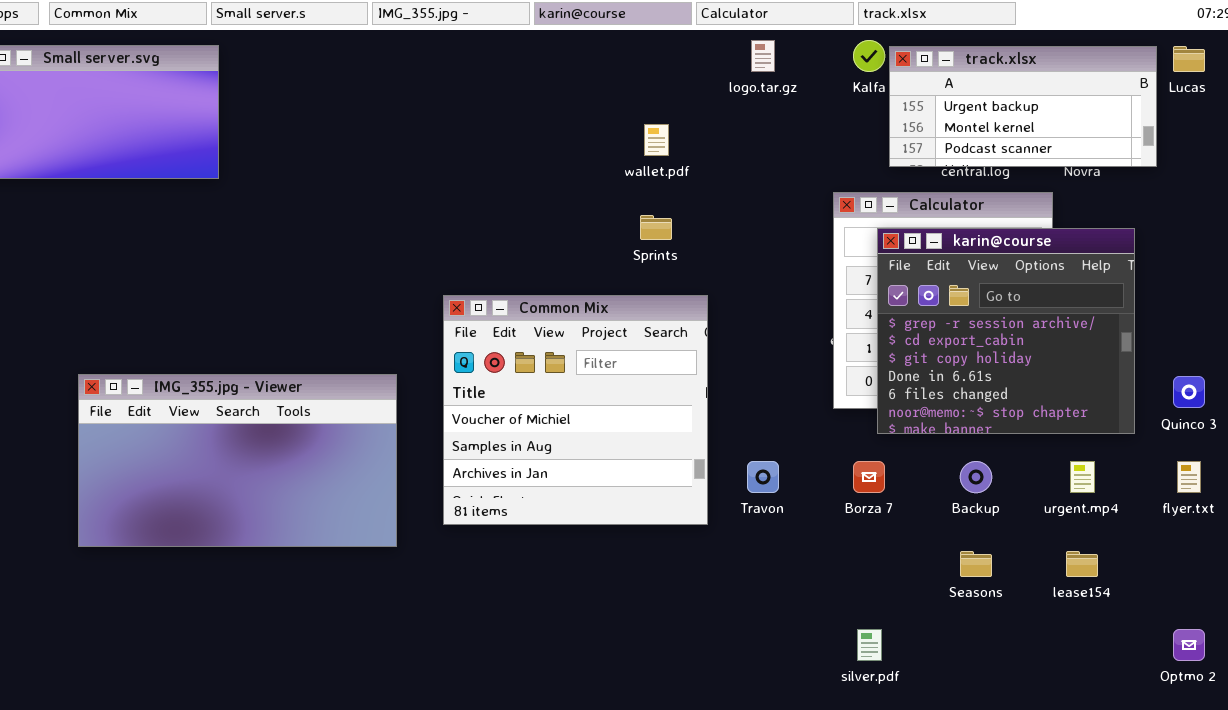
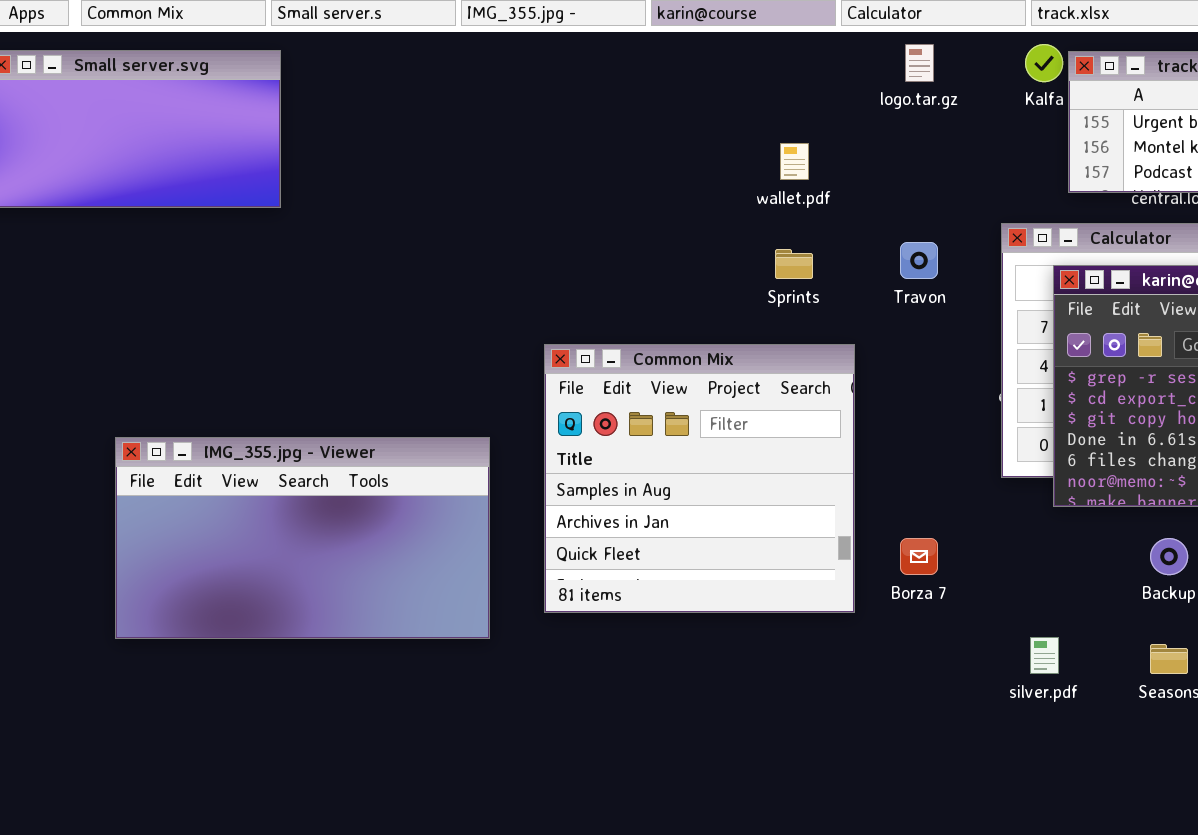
Common Mix: [443,295,708,525] -> [544,344,855,613], scrolled down 1 row
Travon: [747,461,779,493] -> [900,242,938,279], moved
Borza 7: [853,461,885,493] -> [900,538,938,575], moved
silver.pdf: [857,629,882,661] -> [1030,637,1059,674], moved

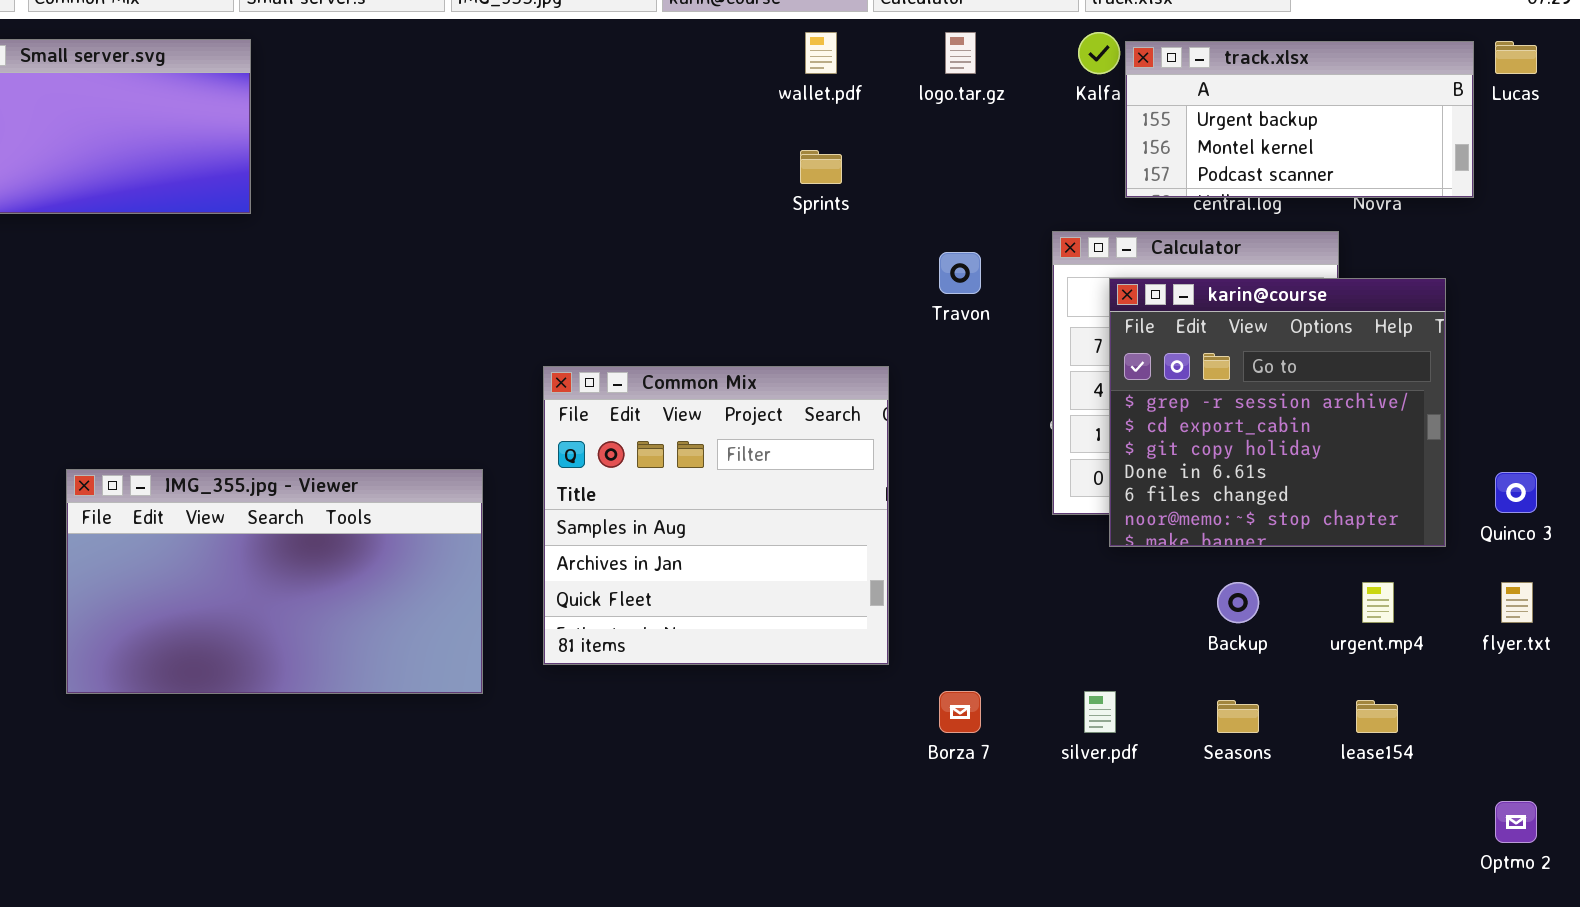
wallet.pdf: [780,143,809,180] -> [805,32,837,74], moved
Sprints: [775,249,813,279] -> [800,150,842,184], moved
Borza 7: [900,538,938,575] -> [939,691,981,733], moved

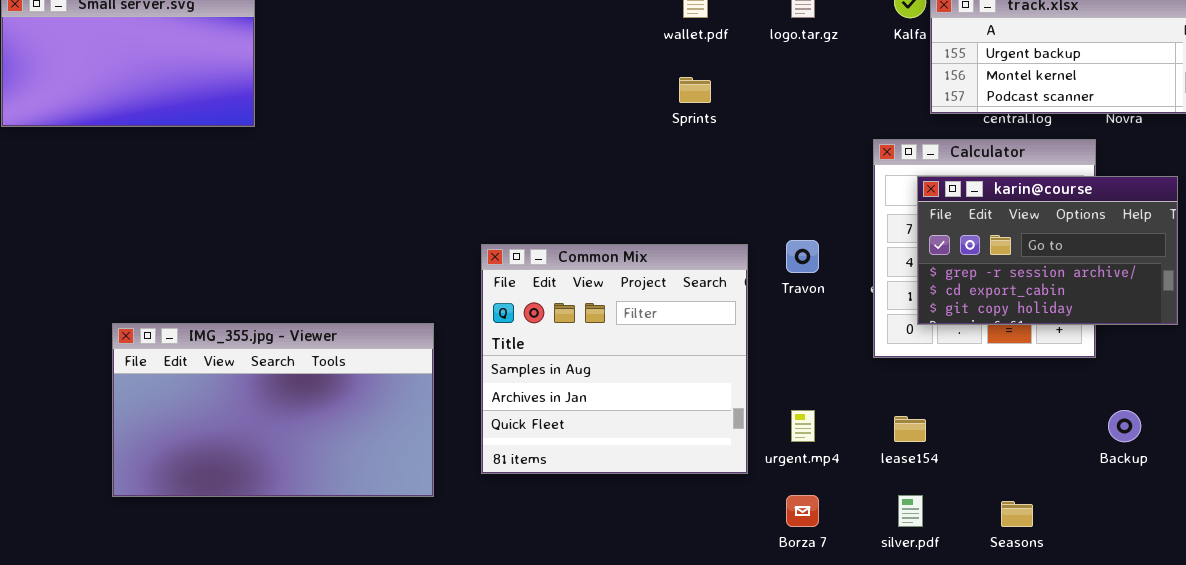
Travon: [939,252,981,294] -> [786,240,819,273], moved
karin@course: [1109,278,1446,547] -> [917,176,1178,325], resized
Backup: [1217,582,1259,623] -> [1108,410,1141,442], moved
urgent.mp4: [1362,582,1394,623] -> [791,410,815,442], moved
lease154: [1356,700,1398,733] -> [894,416,926,442], moved

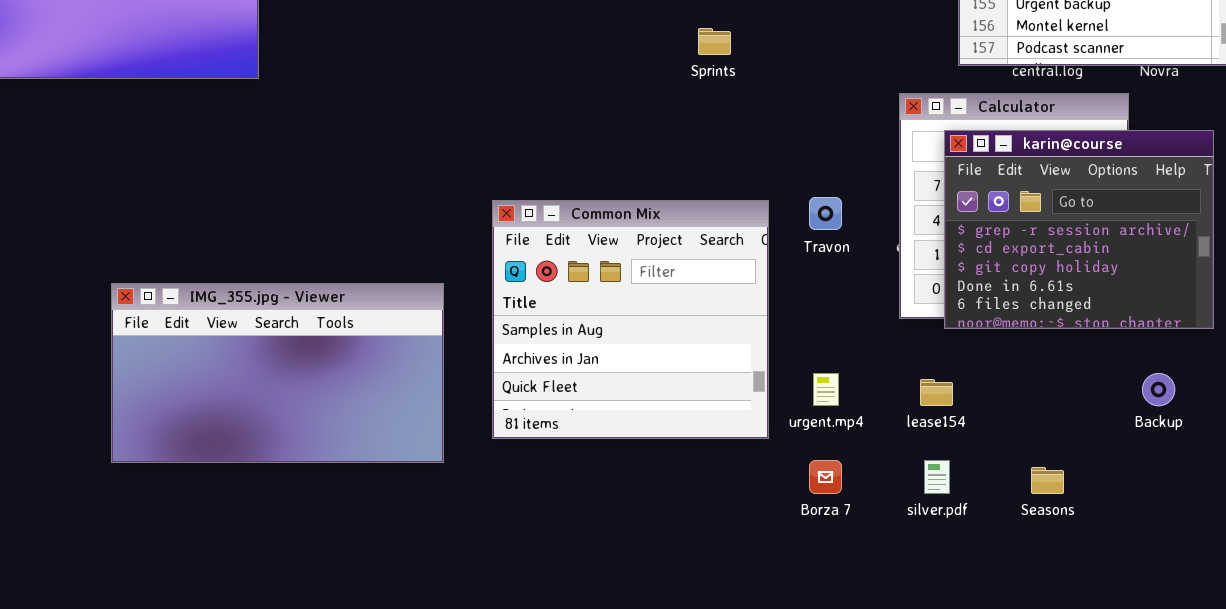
karin@course: [917,176,1178,325] -> [944,130,1214,329], resized

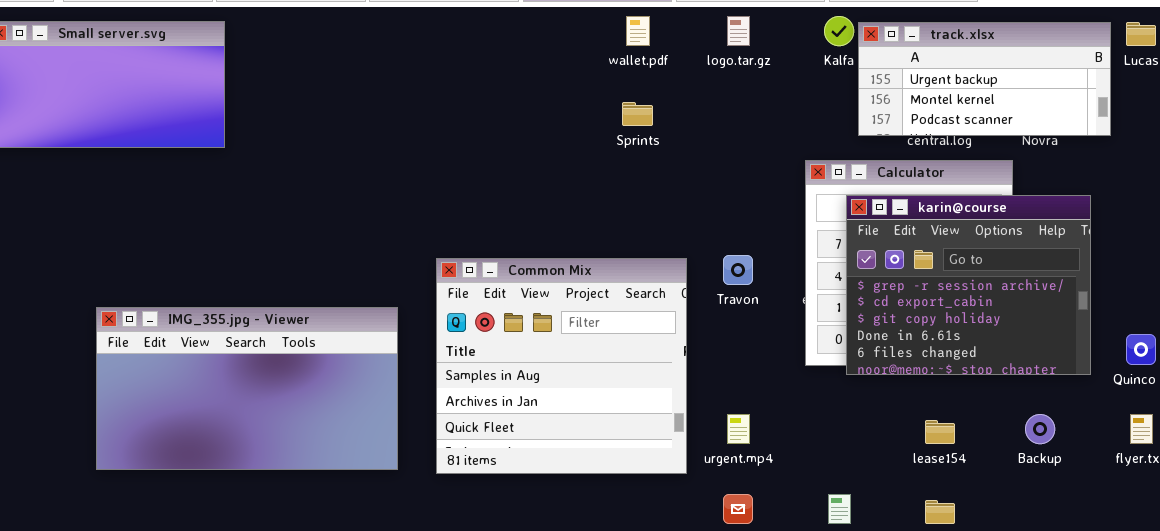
IMG_355.jpg - Viewer: [111,283,444,463] -> [96,307,398,470], moved
lease154: [920,379,953,406] -> [925,420,955,444], moved

